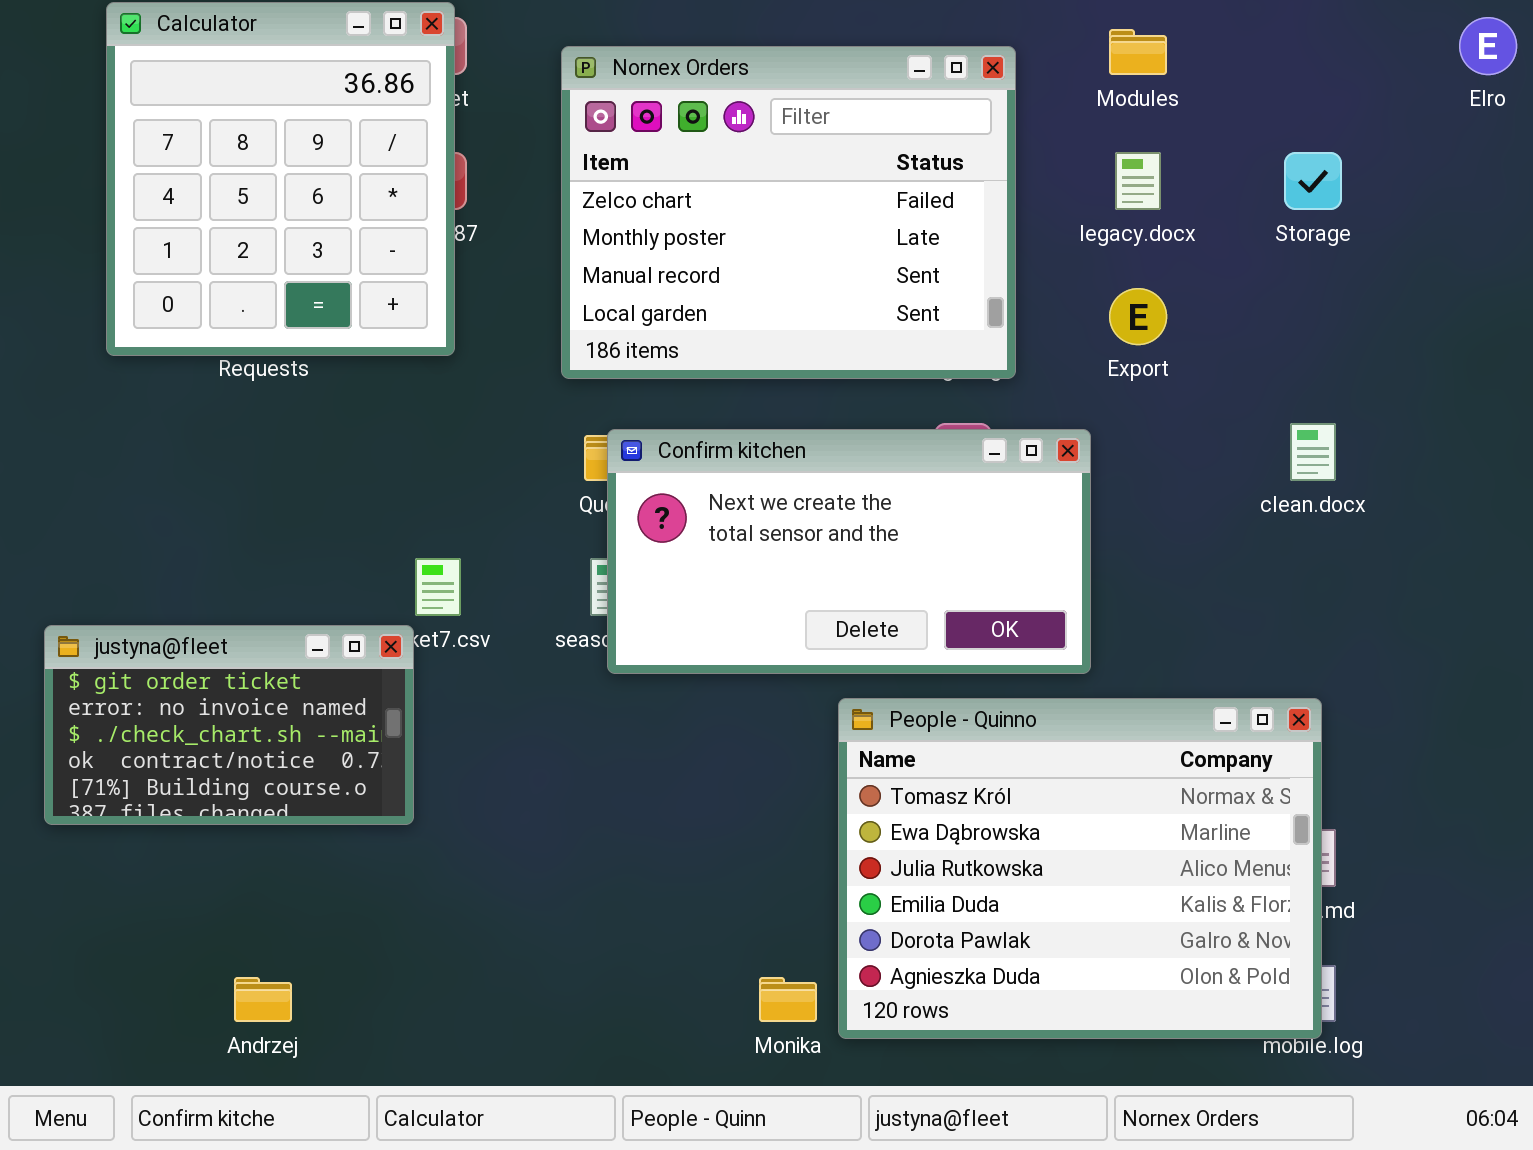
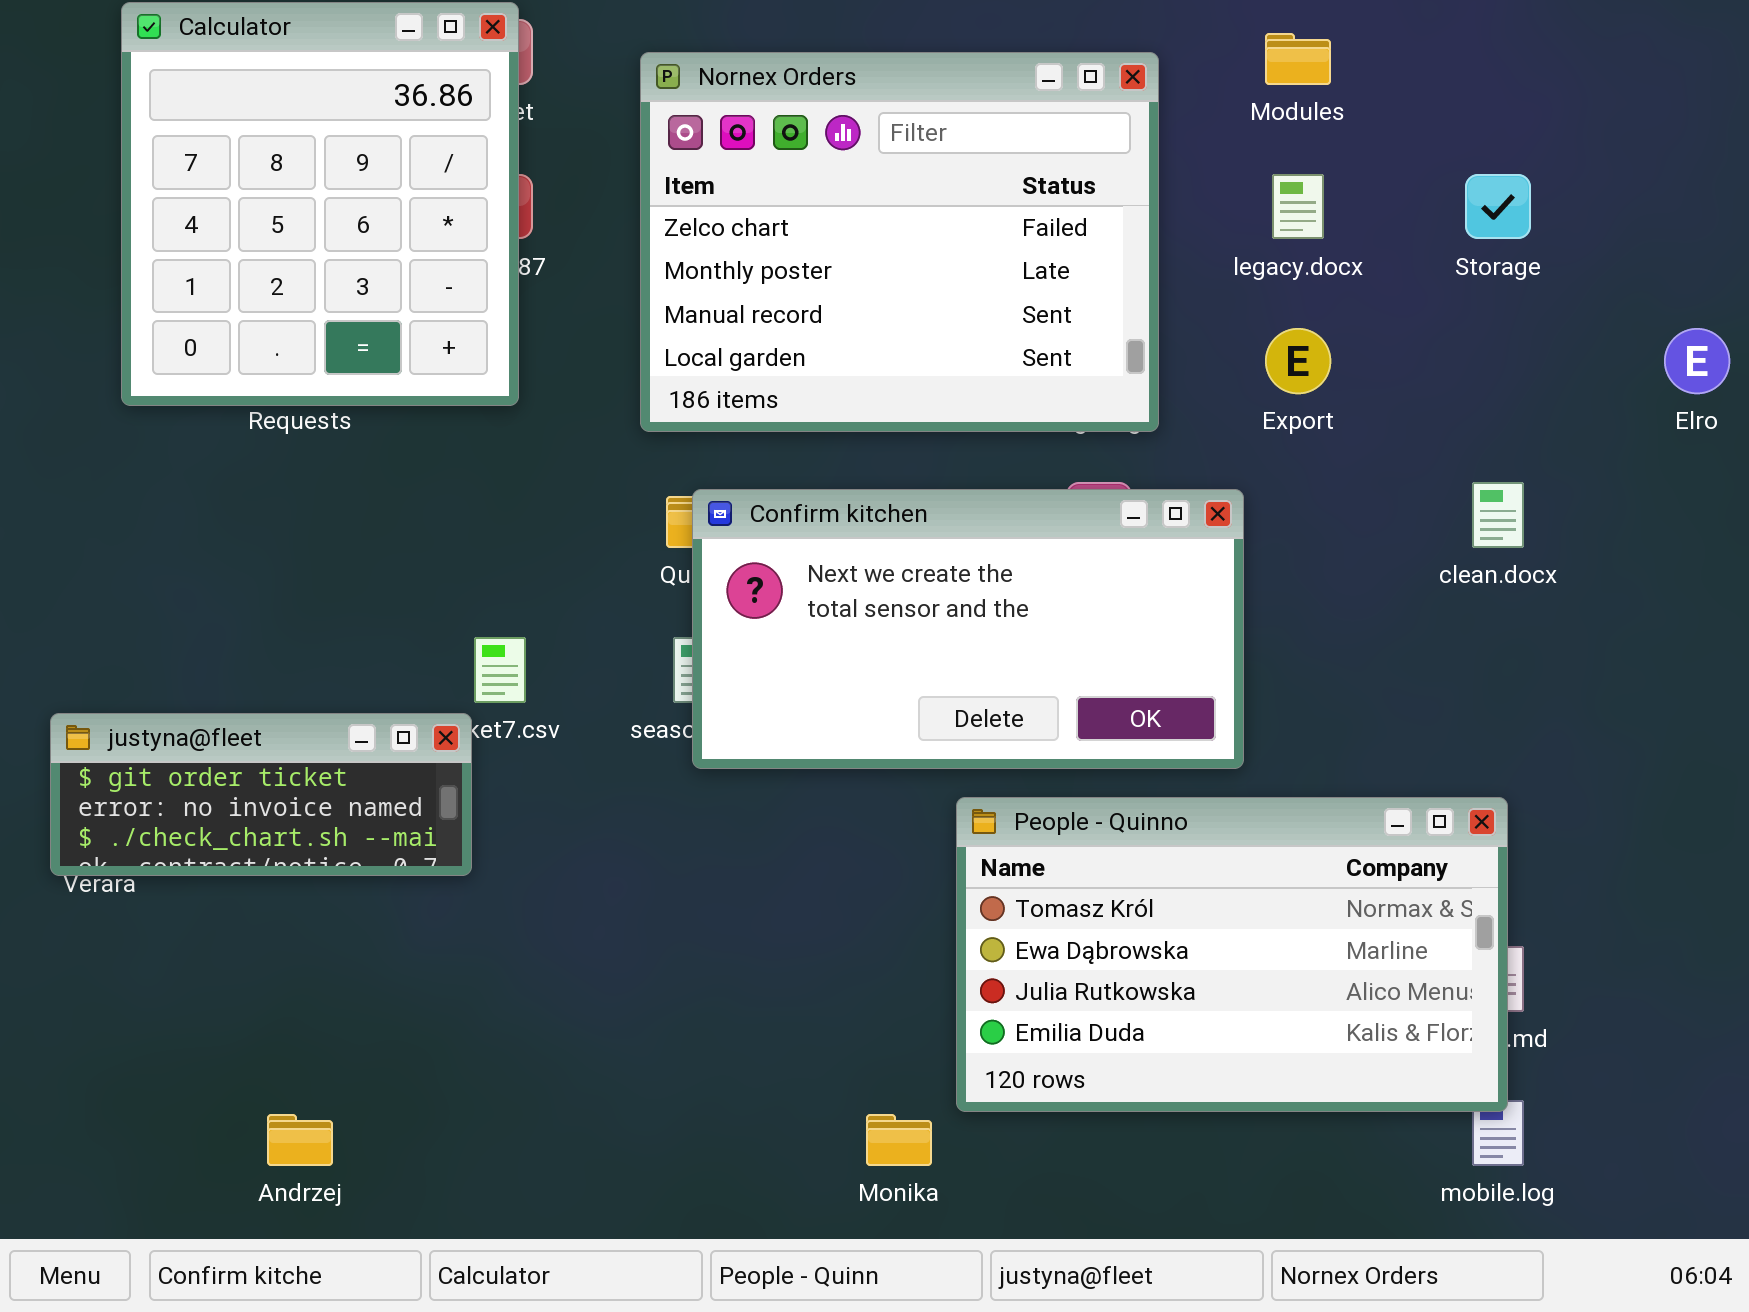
Elro: [1459,17,1517,75] -> [1664,328,1730,394], moved
justyna@fleet: [44,625,414,825] -> [50,713,472,876], resized
People - Quinno: [838,698,1322,1039] -> [956,797,1508,1112], resized

